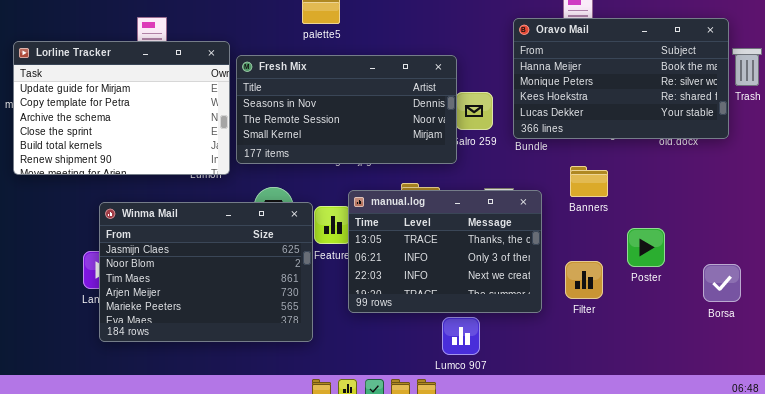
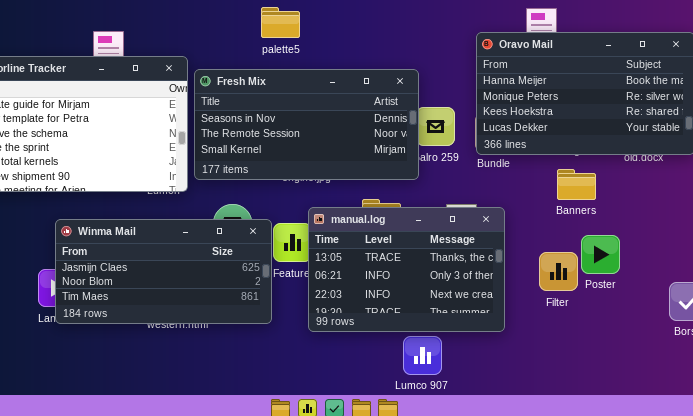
Banners: [570,166,608,197] -> [557,169,596,200], moved
Winma Mail: [99,202,313,342] -> [55,219,272,324], resized
Poster: [627,228,665,267] -> [581,235,620,274], moved
Filter: [565,261,603,299] -> [539,252,578,291], moved

